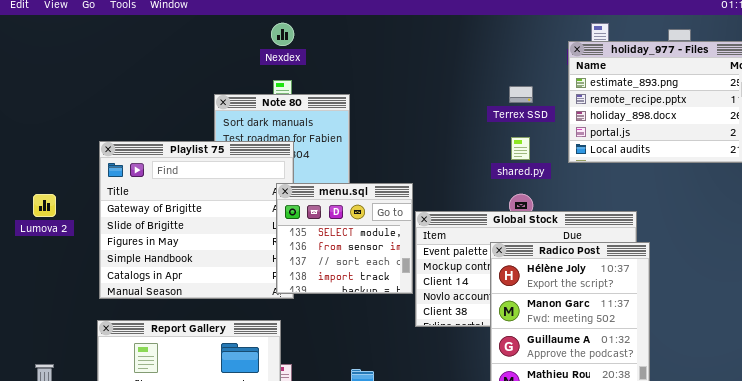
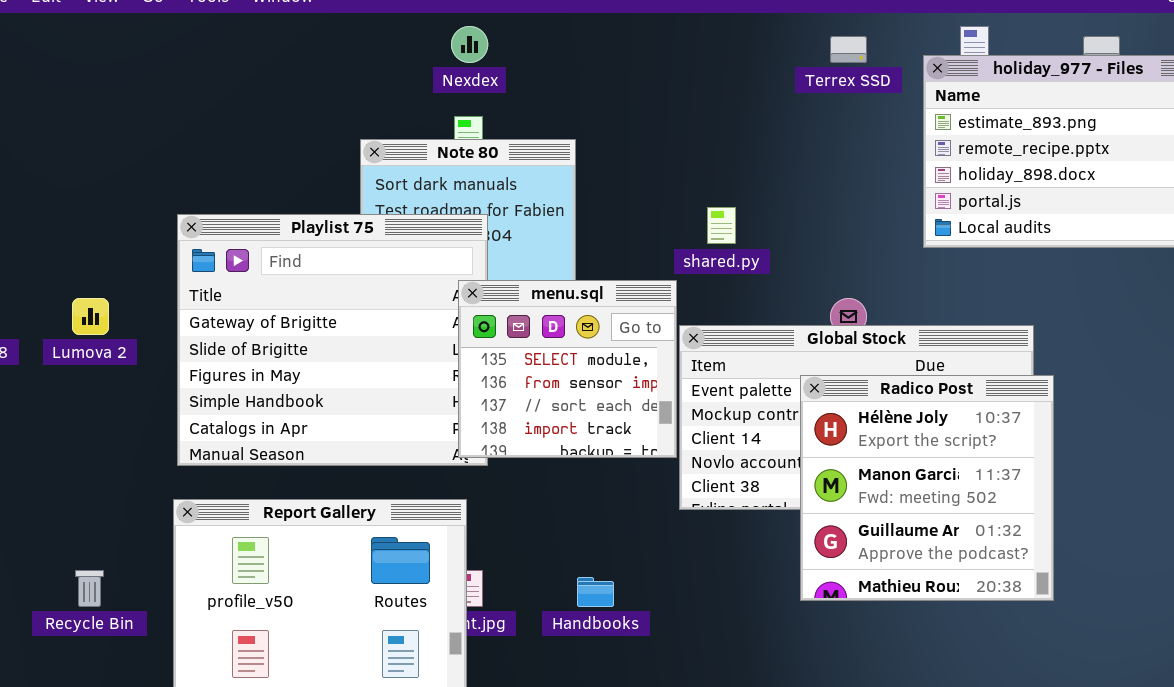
Terrex SSD: [509,86,533,103] -> [830,36,867,63], moved
shared.py: [511,137,530,160] -> [707,207,736,244], moved

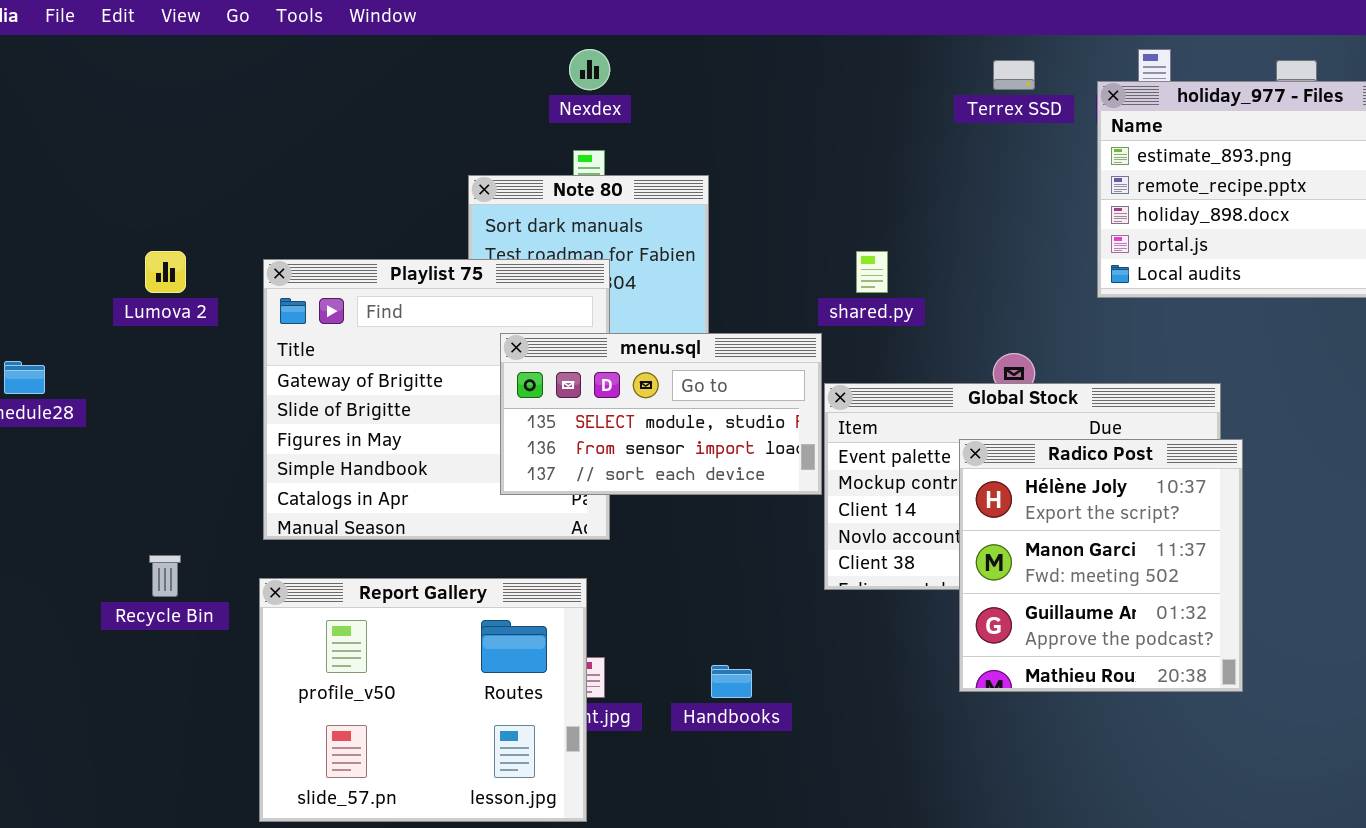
menu.sql: [458,280,677,458] -> [500,333,822,495], resized
Lumova 2: [72,298,109,335] -> [145,251,186,293], moved
Recycle Bin: [75,570,104,607] -> [149,555,181,597], moved

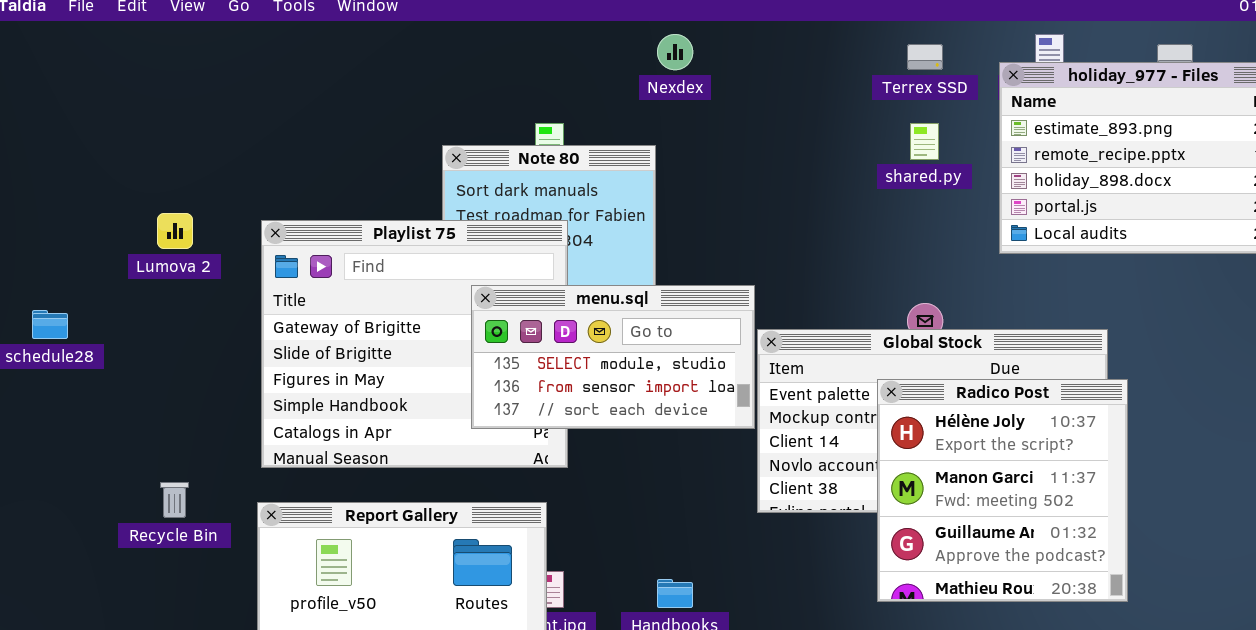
Nexdex: [569,49,610,90] -> [657,34,693,70], moved
shared.py: [856,251,888,293] -> [910,123,939,160], moved

